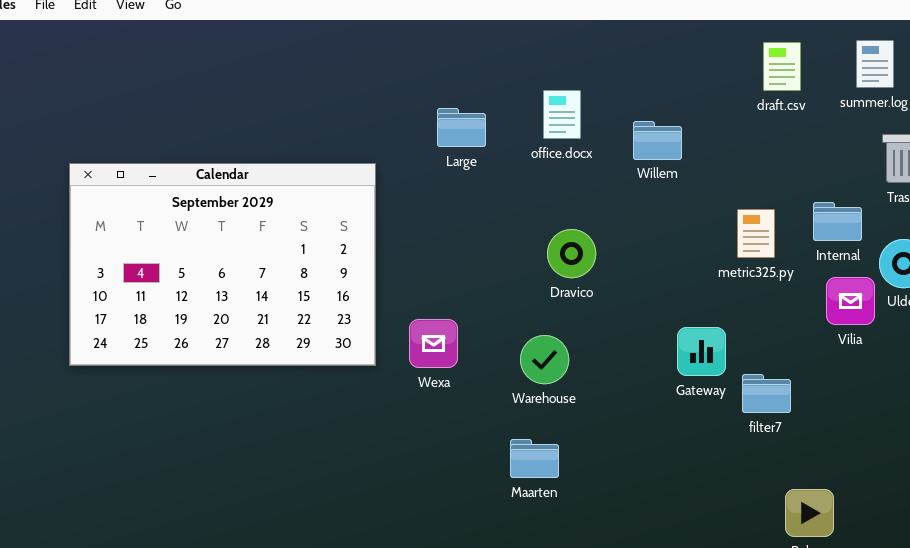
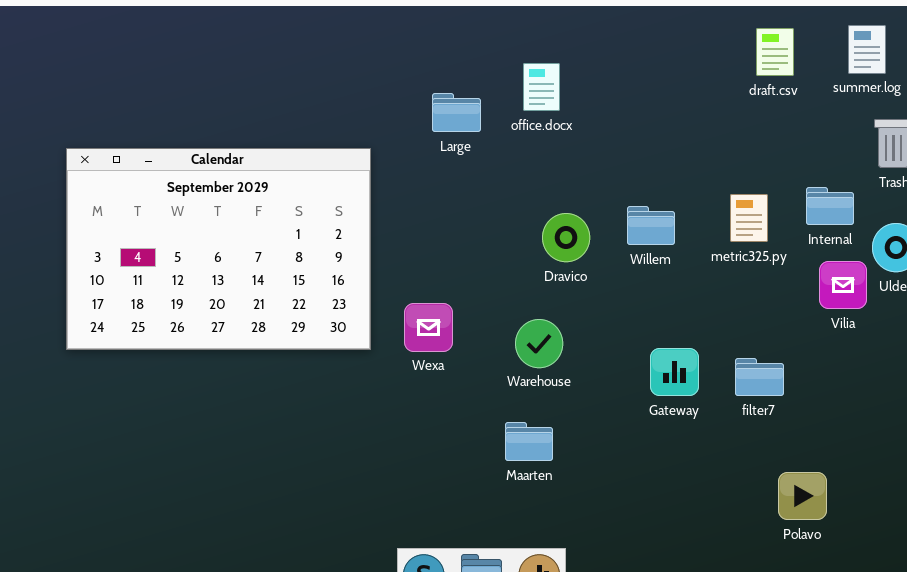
office.docx: [543,90,581,139] -> [523,63,560,111], moved
Willem: [633,121,682,160] -> [627,206,675,245], moved
Gateway: [677,327,726,376] -> [650,348,699,396], moved

